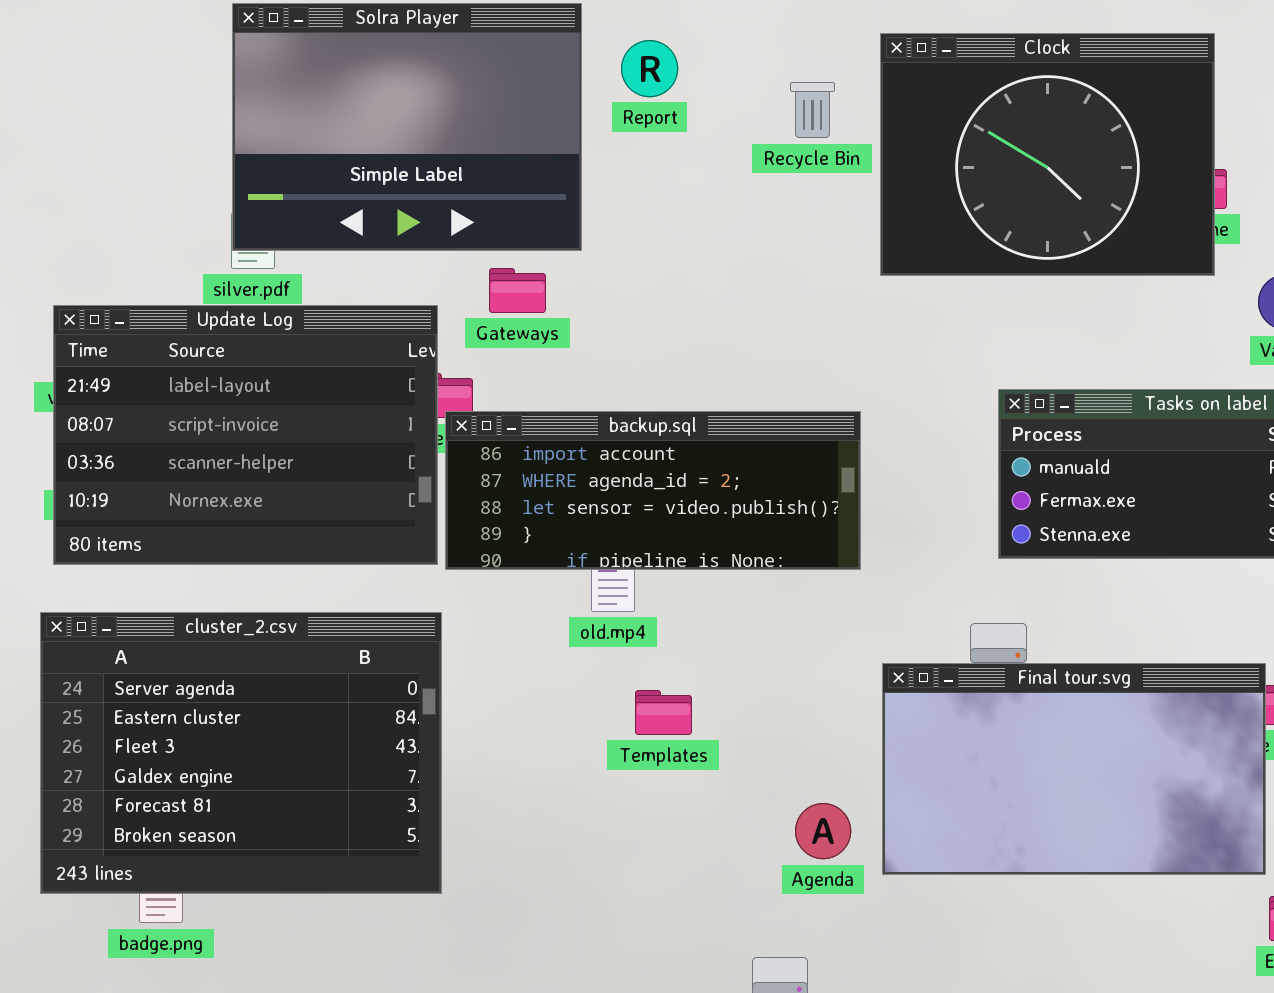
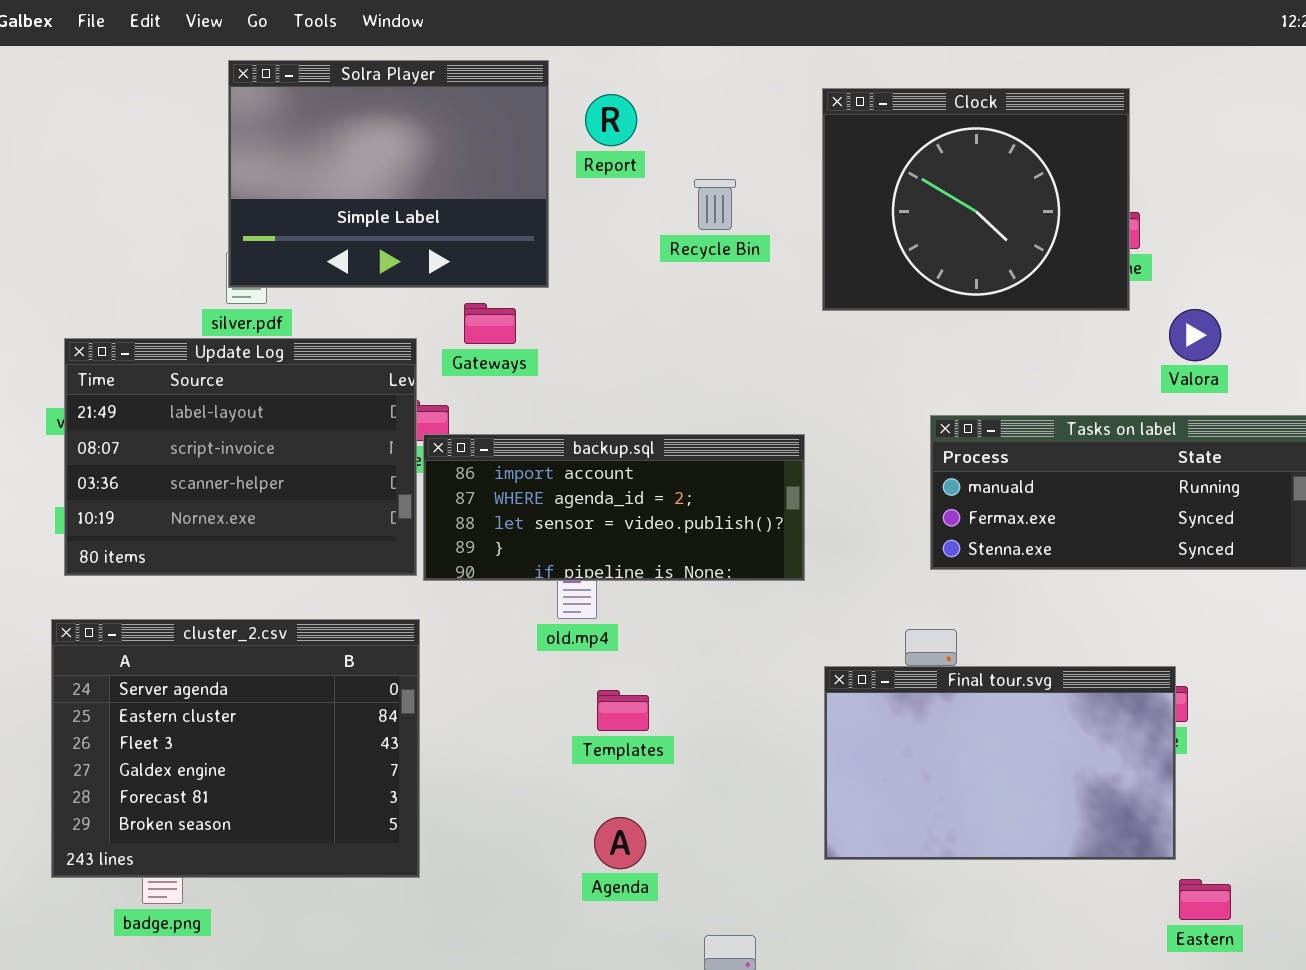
Recycle Bin: [790,82,835,138] -> [694,179,736,230], moved
Agenda: [795,803,851,859] -> [594,817,646,869], moved

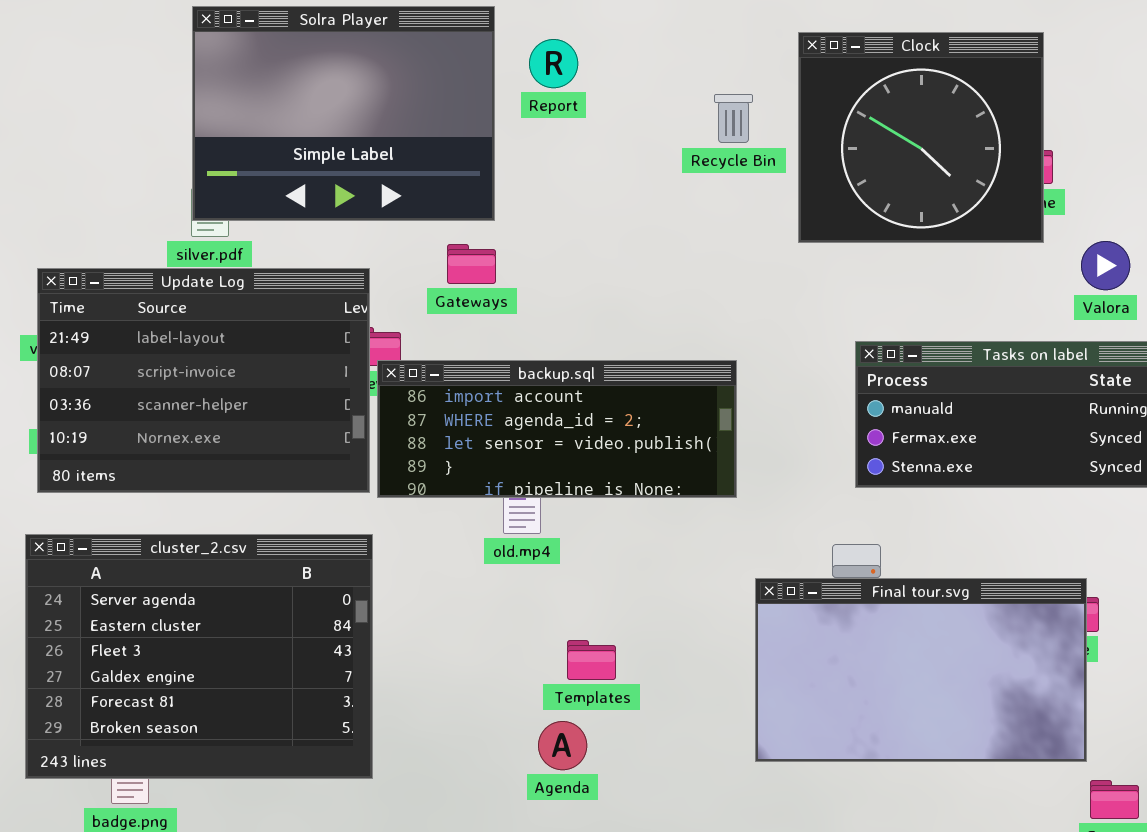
Clock: [822,88,1130,311] -> [798,32,1044,243], resized
Recycle Bin: [694,179,736,230] -> [714,94,753,143], moved
Gateways: [464,303,516,344] -> [447,244,496,284], moved
Templates: [597,690,649,731] -> [567,640,616,680], moved

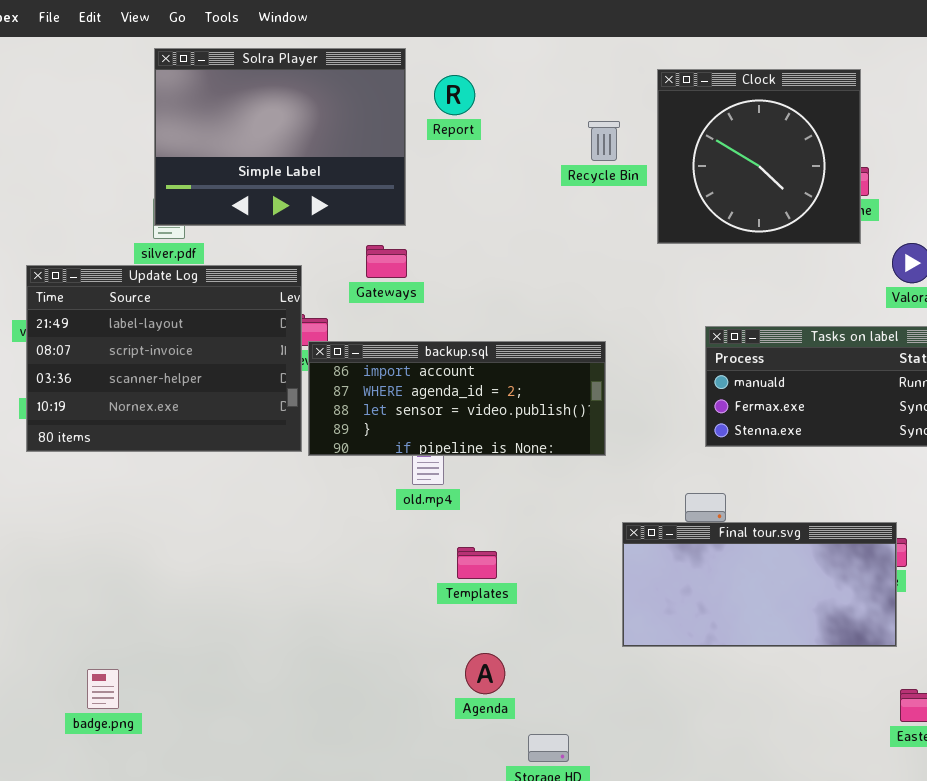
cluster_2.csv: [25,534,373,779] -> none, closed
Final tour.svg: [755,578,1087,762] -> [622,522,897,647], resized
Templates: [567,640,616,680] -> [457,547,497,579], moved
Agenda: [538,721,587,770] -> [465,653,505,694], moved

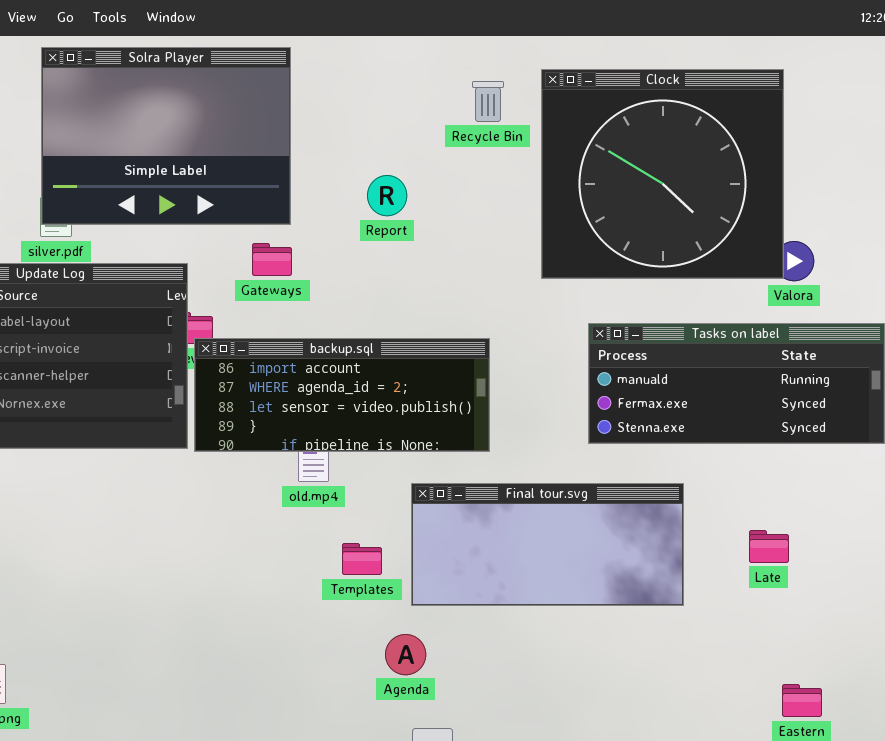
Clock: [657,69,861,244] -> [541,69,784,279], resized
Report: [434,75,475,115] -> [367,175,407,216], moved
Recycle Bin: [588,121,620,161] -> [472,81,504,122], moved
Final tour.svg: [622,522,897,647] -> [411,483,684,606], moved
Agenda: [465,653,505,694] -> [385,634,426,675], moved

